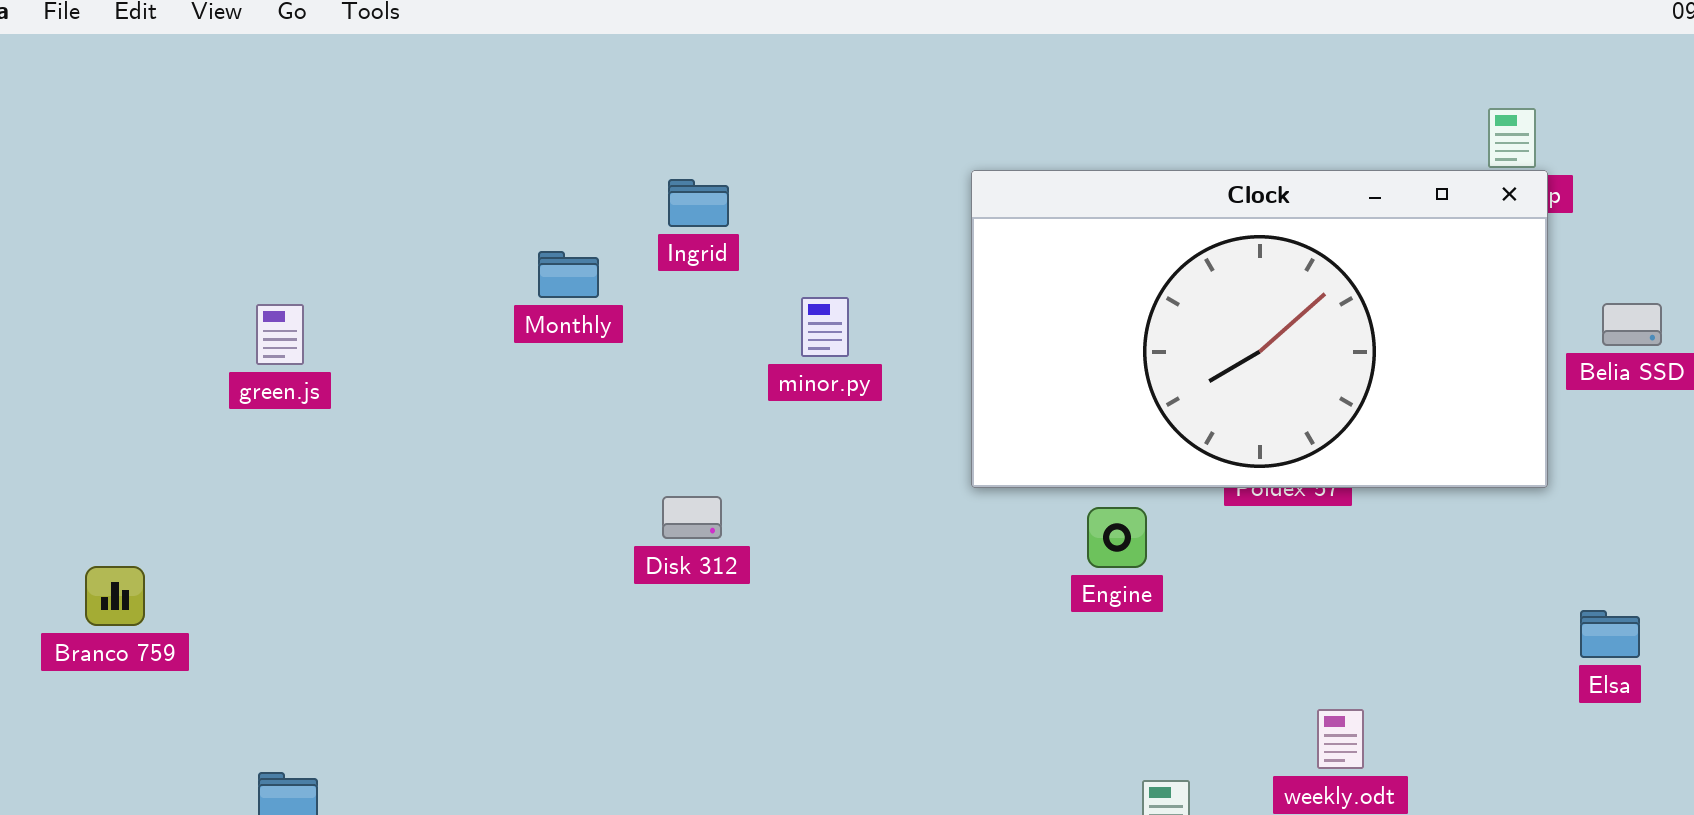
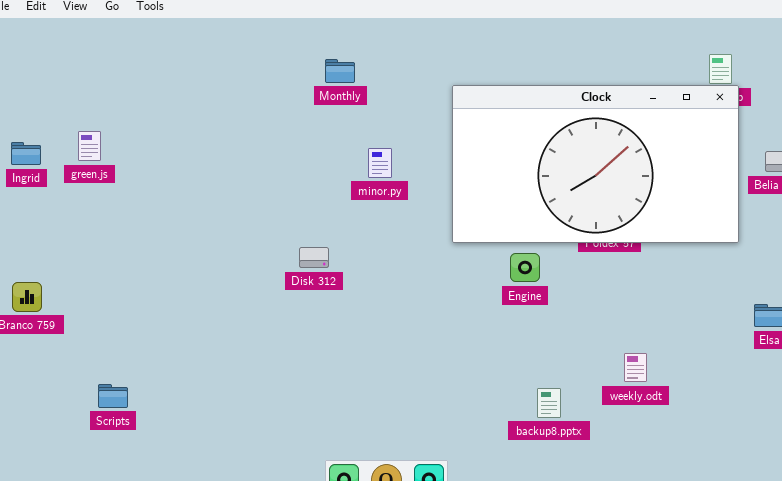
Ingrid: [668,179,729,227] -> [11,142,41,165], moved
Monthly: [538,251,599,298] -> [325,59,355,83], moved
green.js: [256,304,304,365] -> [78,131,101,161], moved

